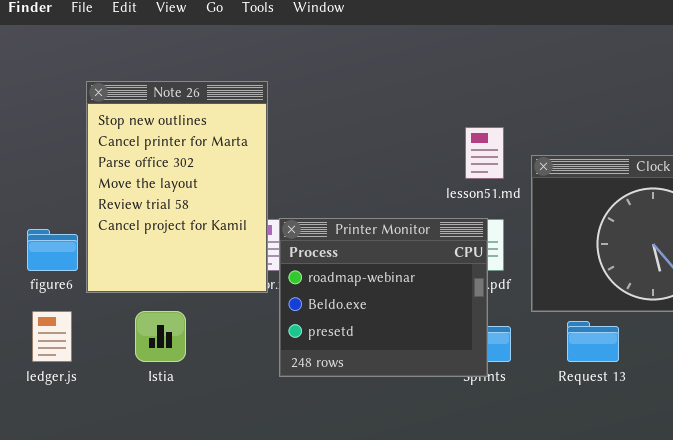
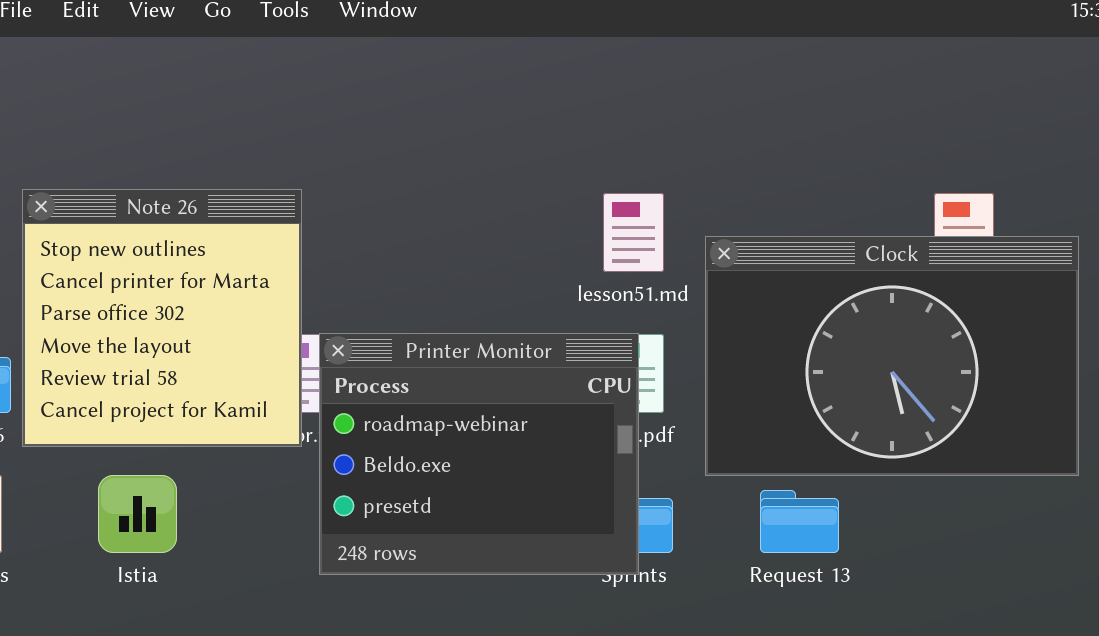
Note 26: [86,81,268,293] -> [22,189,302,447], resized

